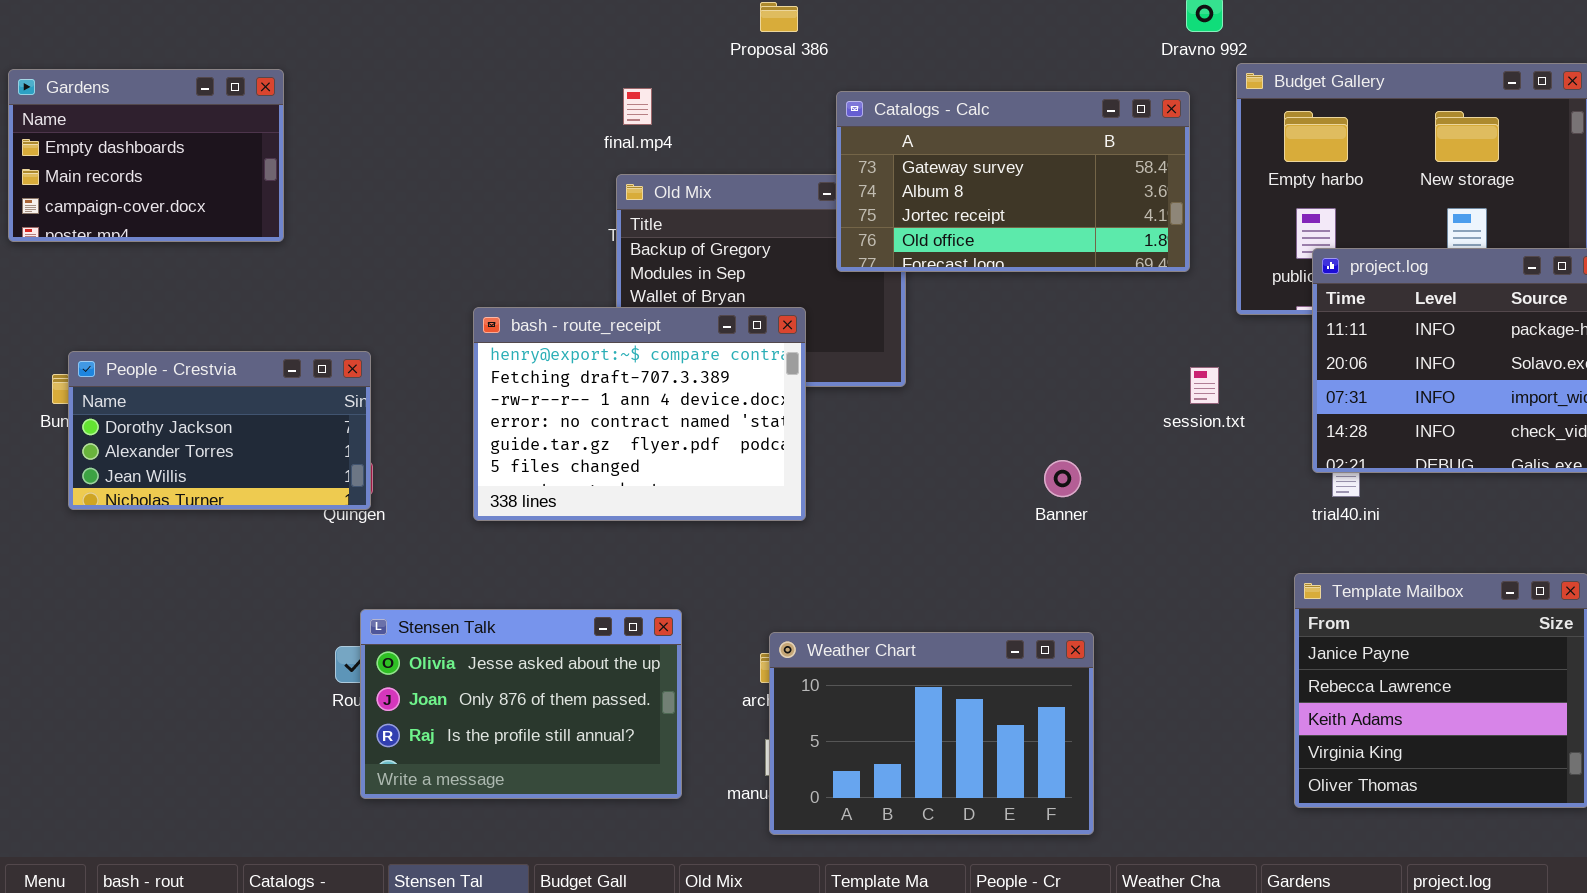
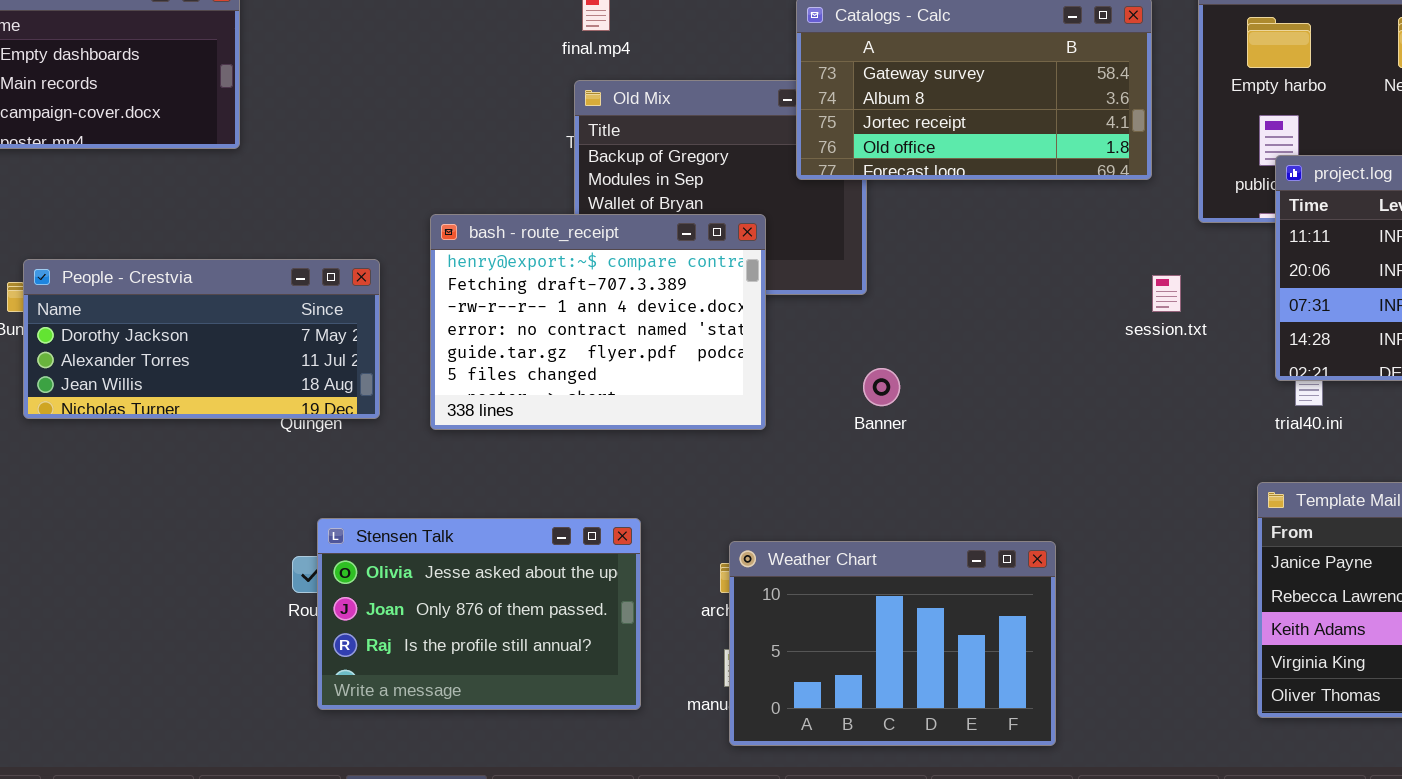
People - Crestvia: [68,351,371,510] -> [23,259,380,419], resized
Banner: [1044,460,1081,497] -> [863,368,900,406], moved

